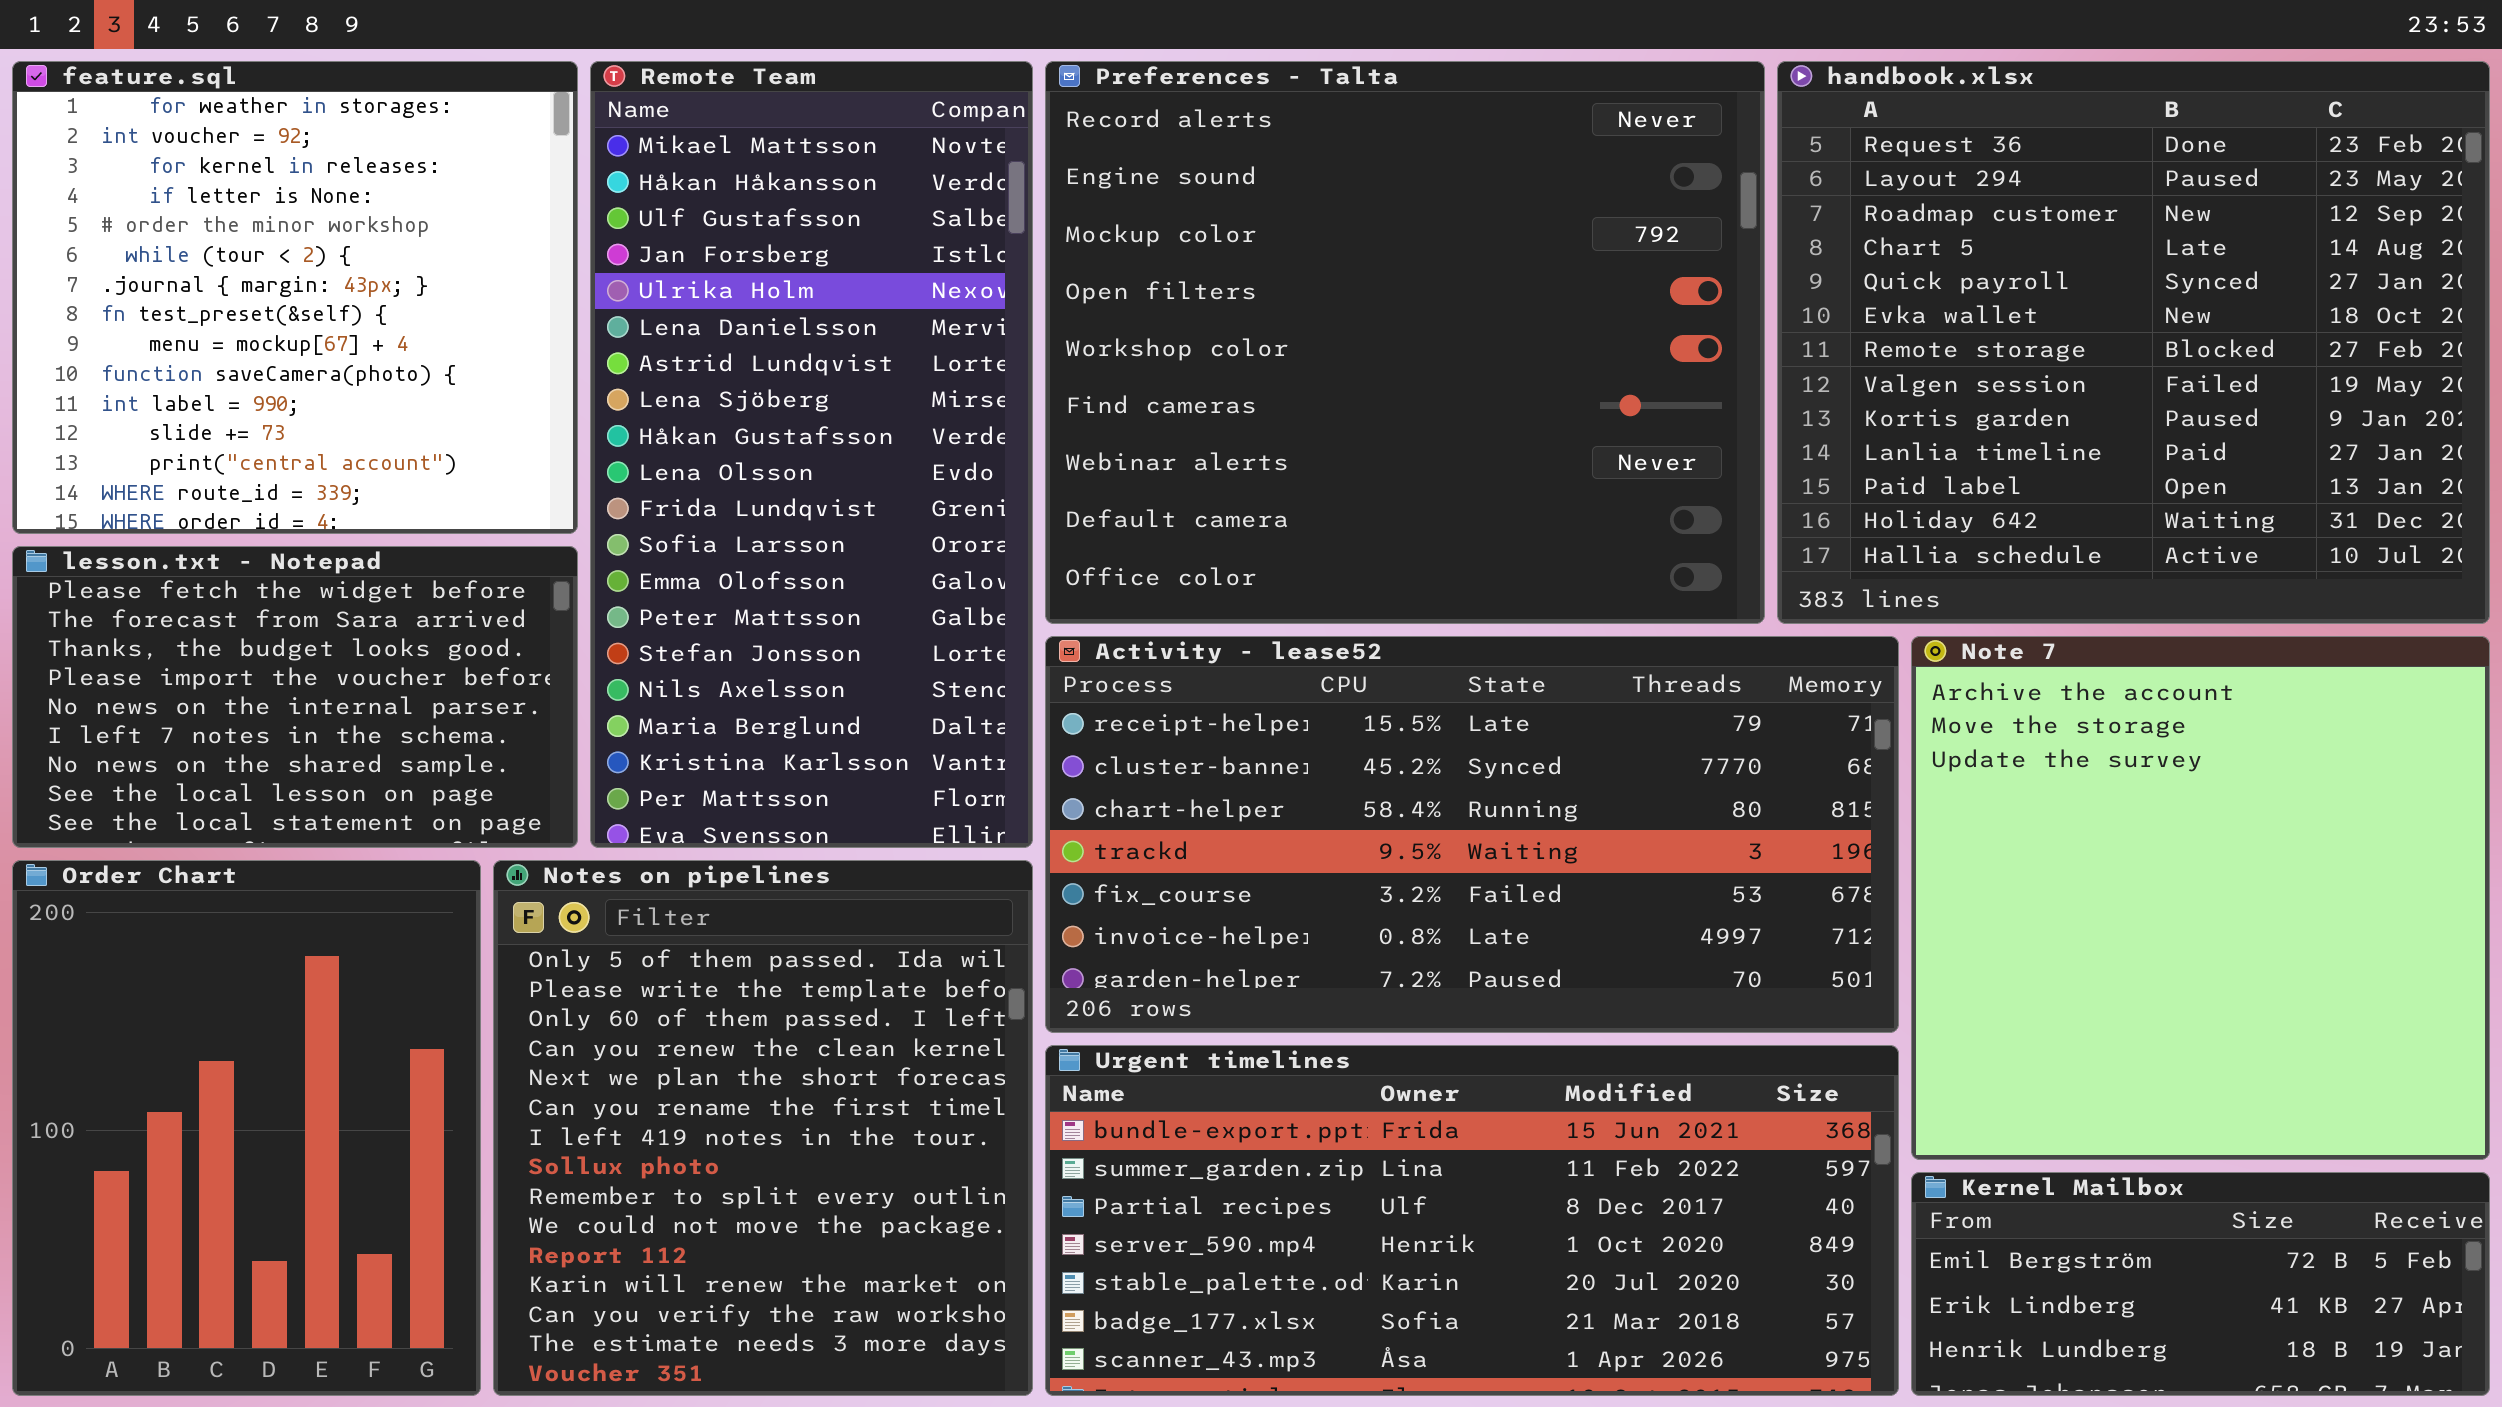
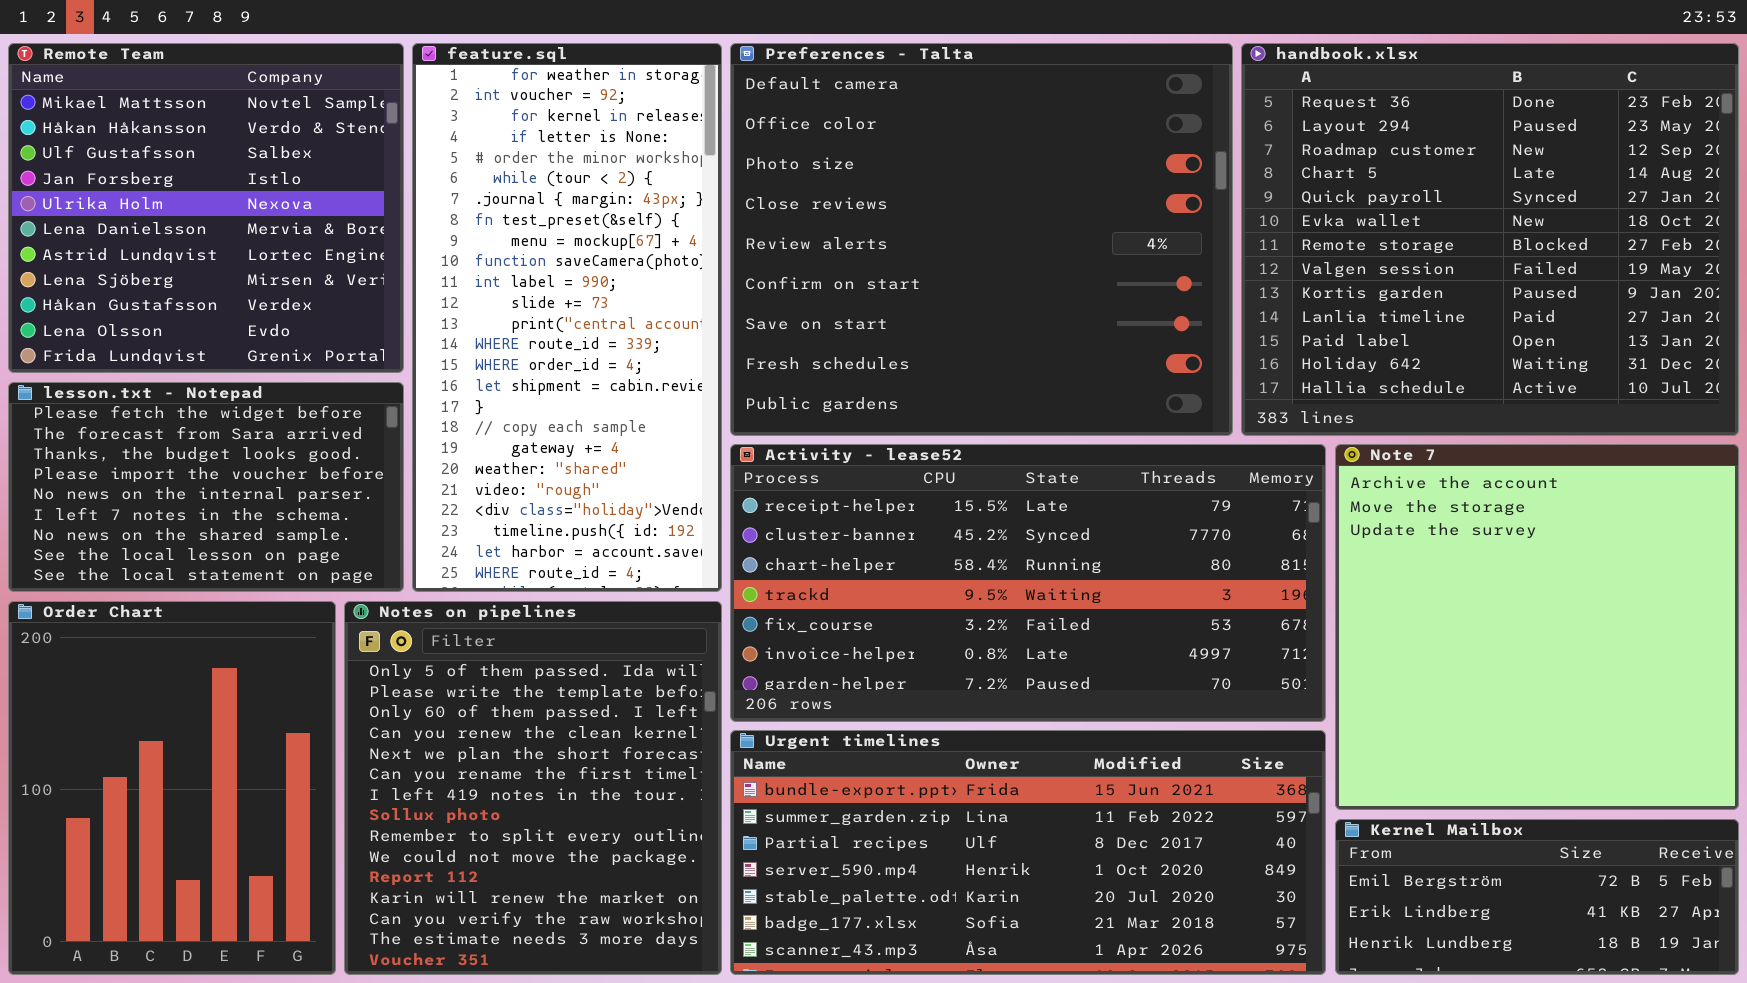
feature.sql: [12,61,578,534] -> [412,43,722,592], moved, resized
Remote Team: [590,61,1033,848] -> [8,43,404,373], moved, resized
Preferences - Talta: [1045,61,1765,624] -> [730,43,1233,436], scrolled down 7 rows

